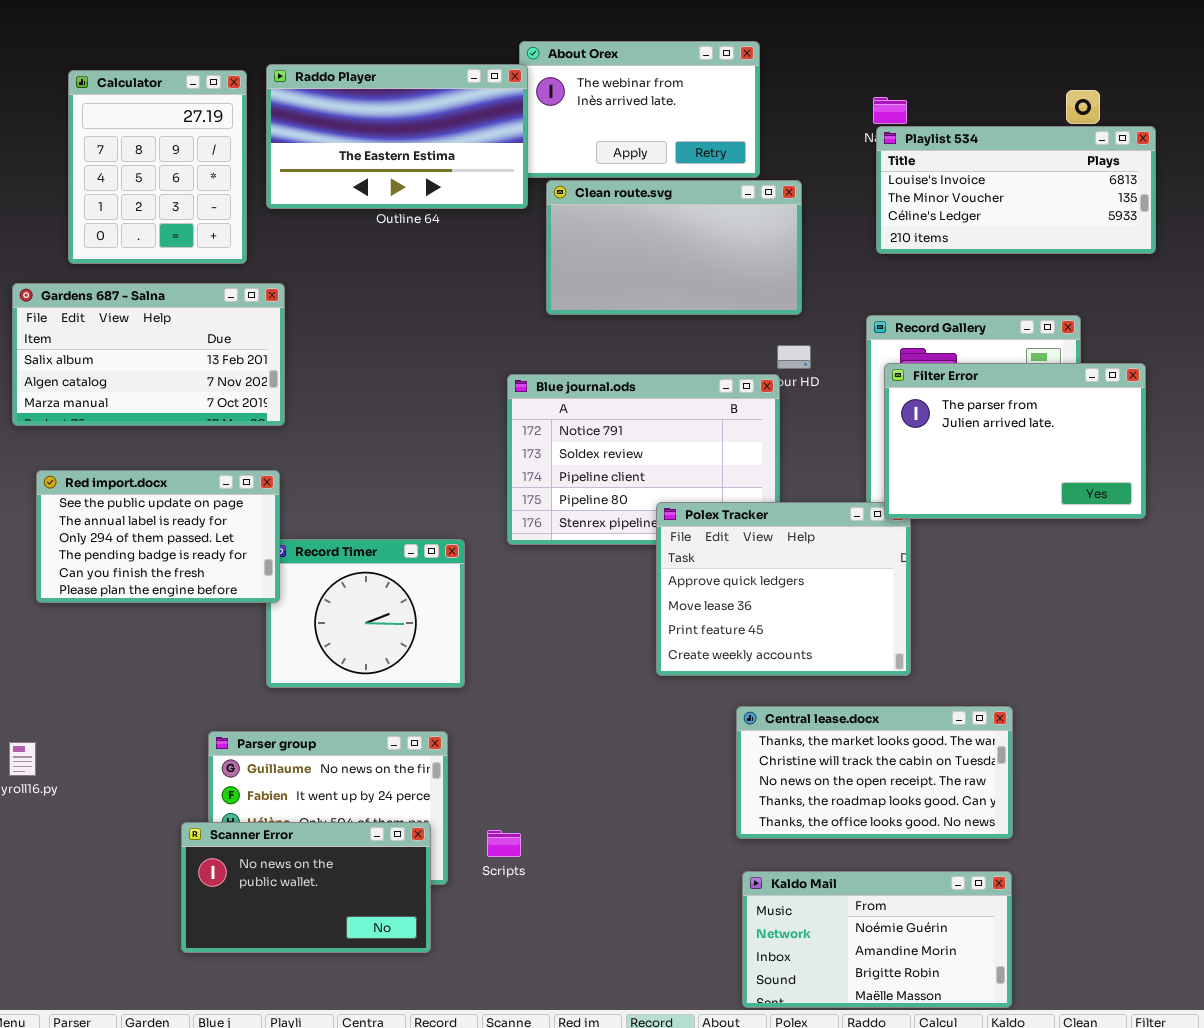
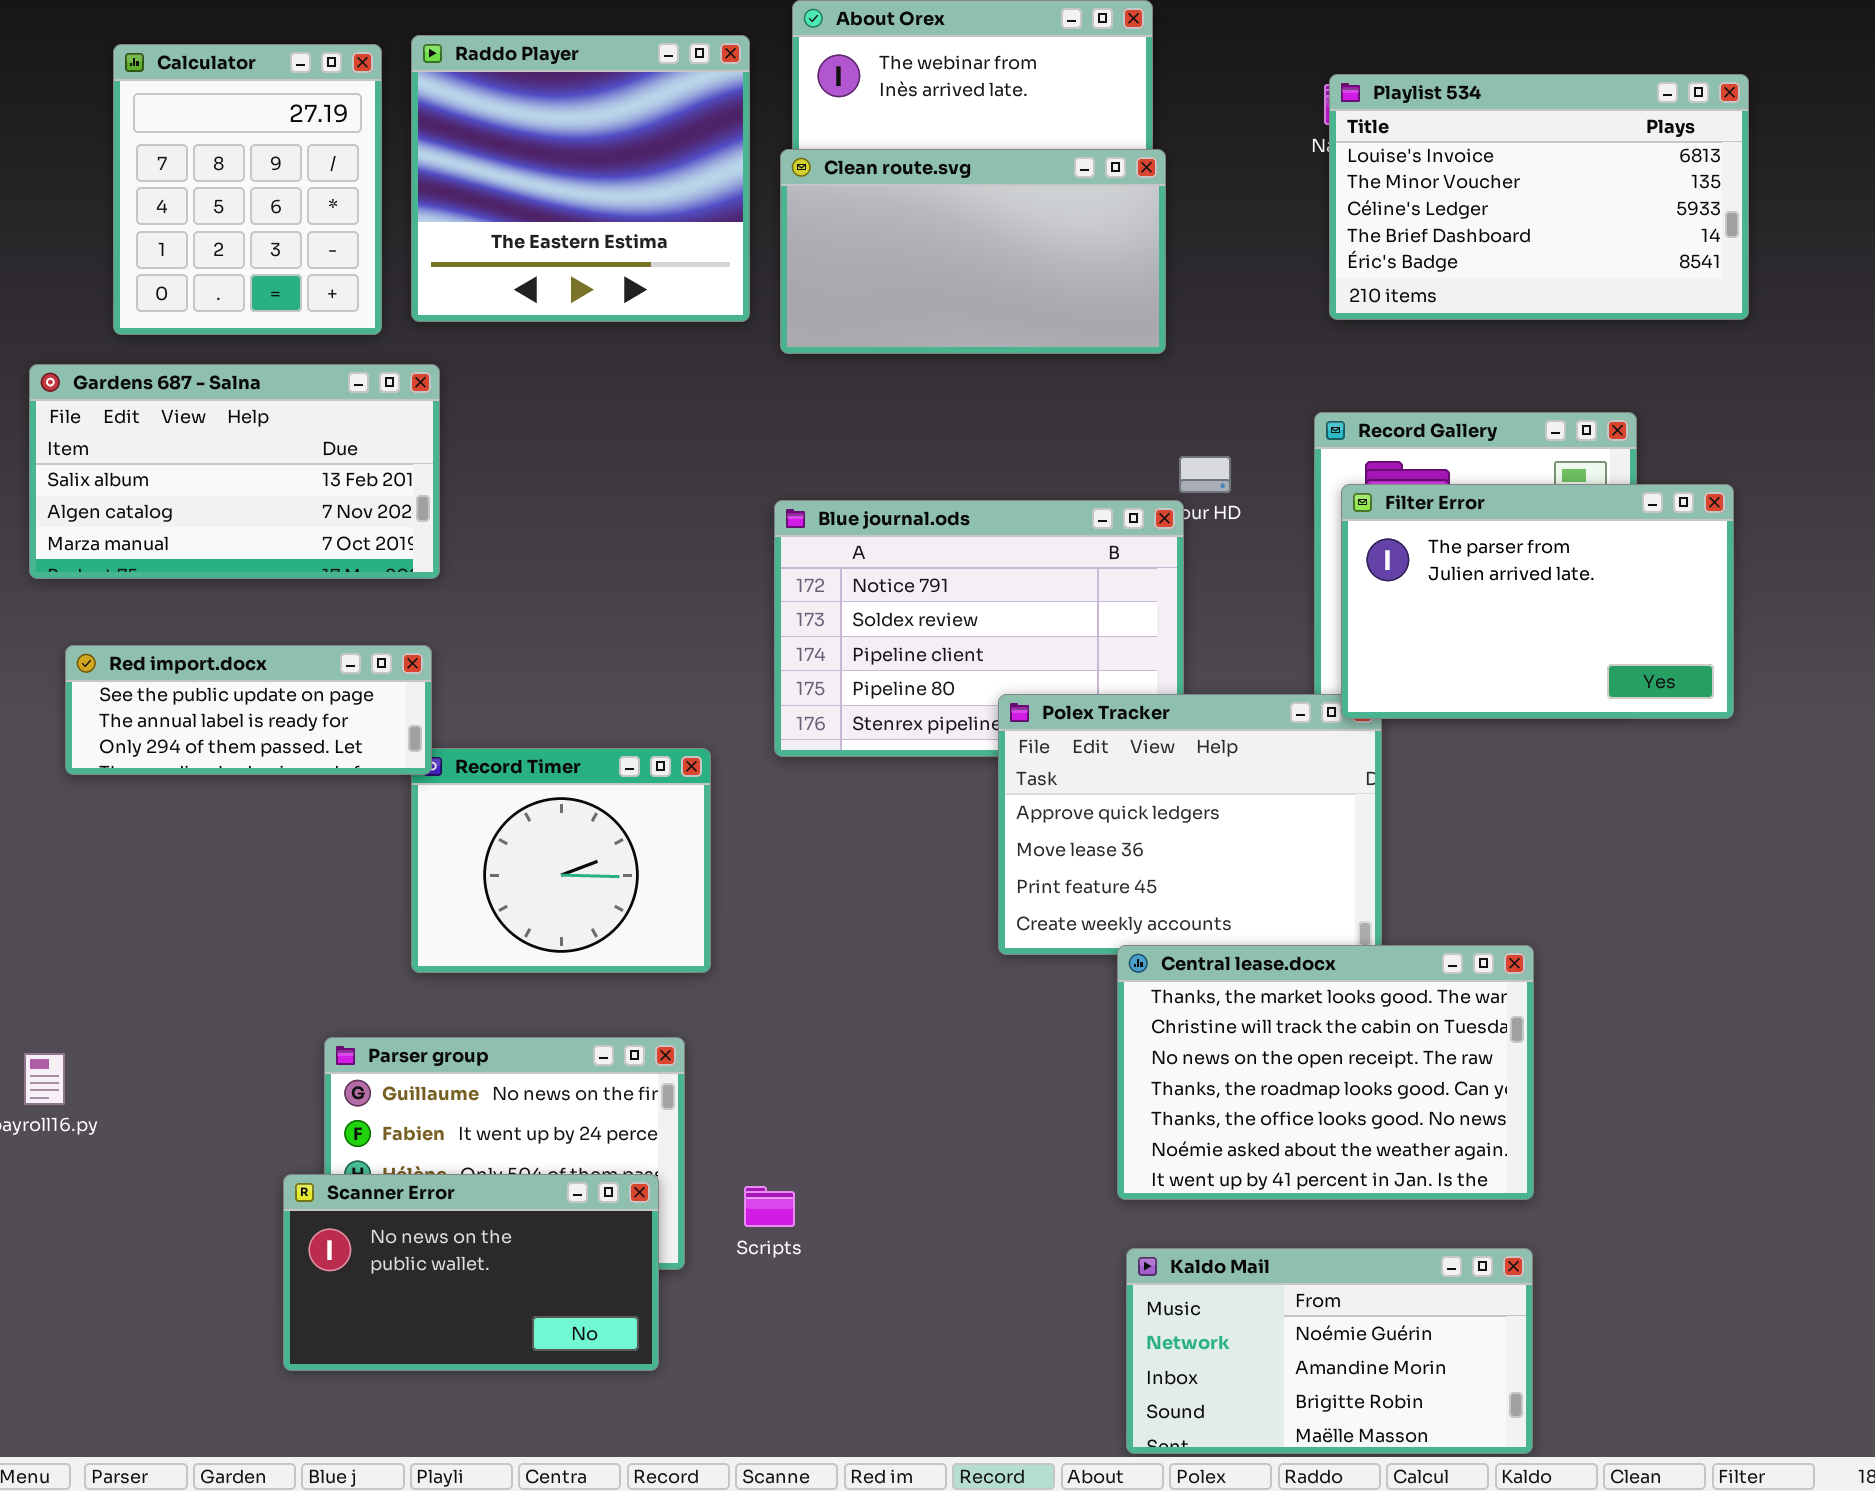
Raddo Player: [266,64,528,209] -> [411,35,750,322], resized
Playlist 534: [876,126,1156,254] -> [1329,74,1749,320], resized
Clean route.svg: [546,180,802,315] -> [780,149,1166,354], moved
Red import.docx: [36,470,280,603] -> [65,645,432,775], resized
Central lease.docx: [736,706,1013,839] -> [1117,945,1534,1200], resized

